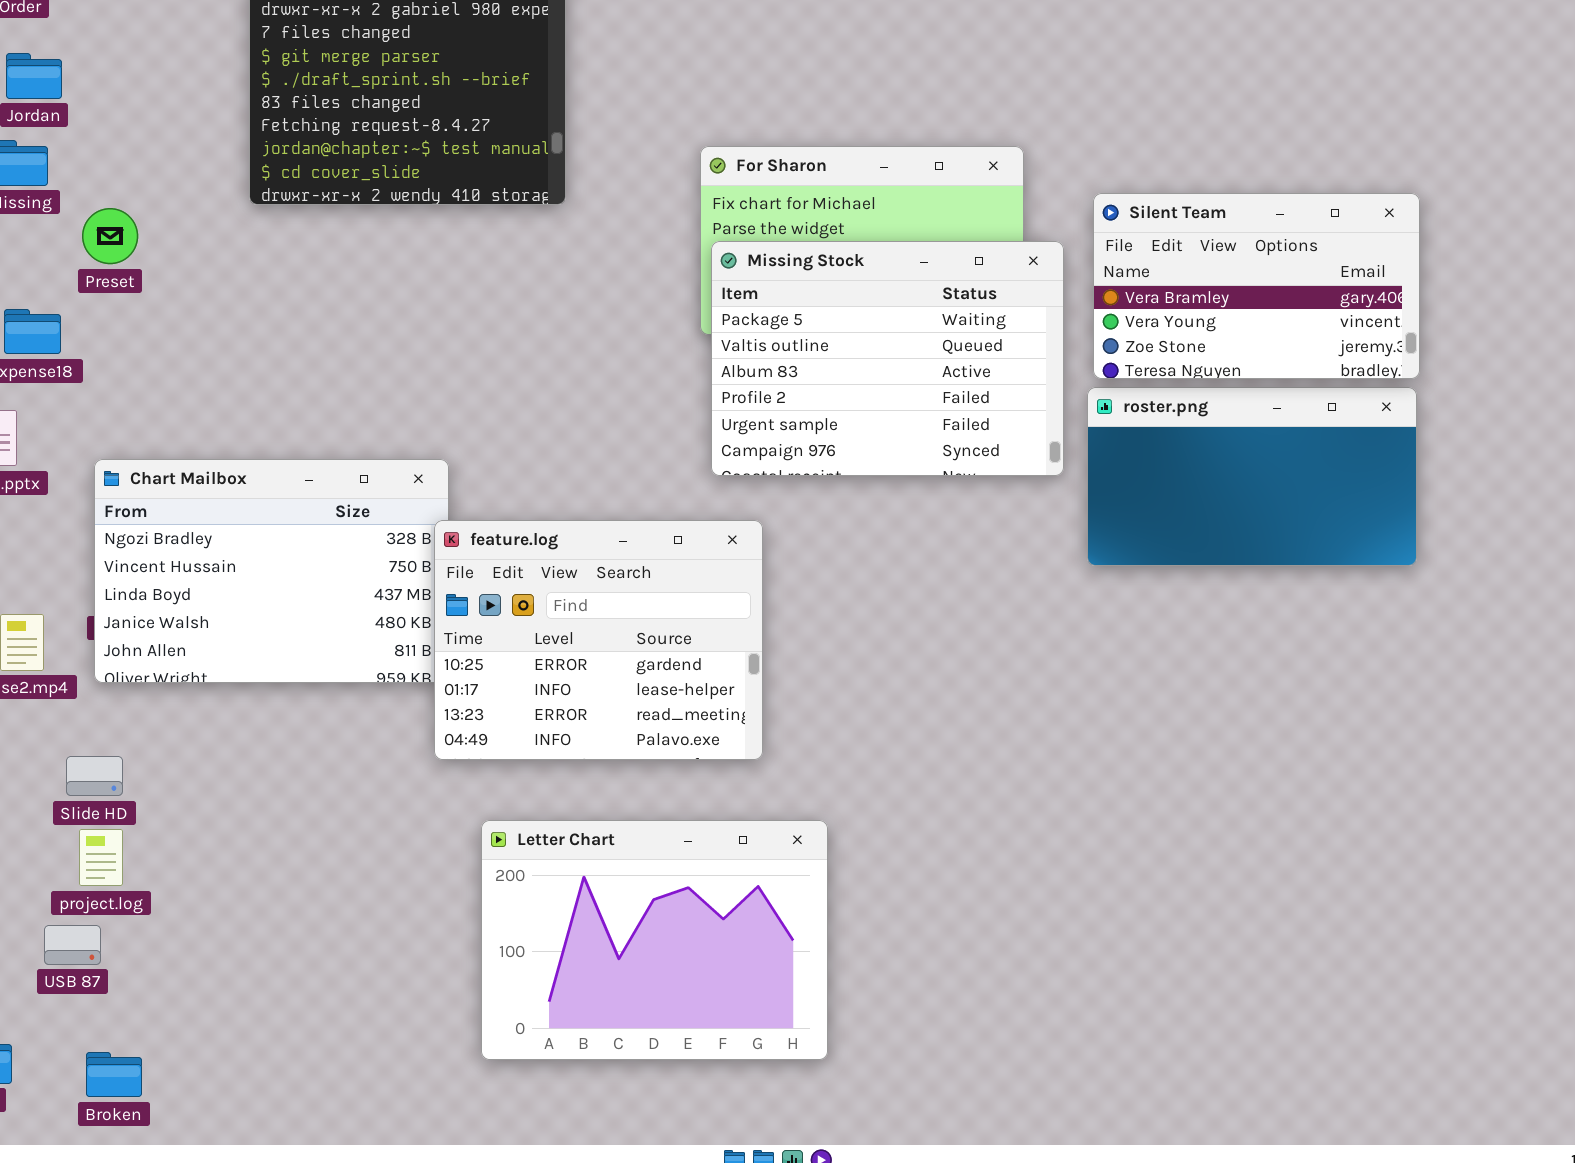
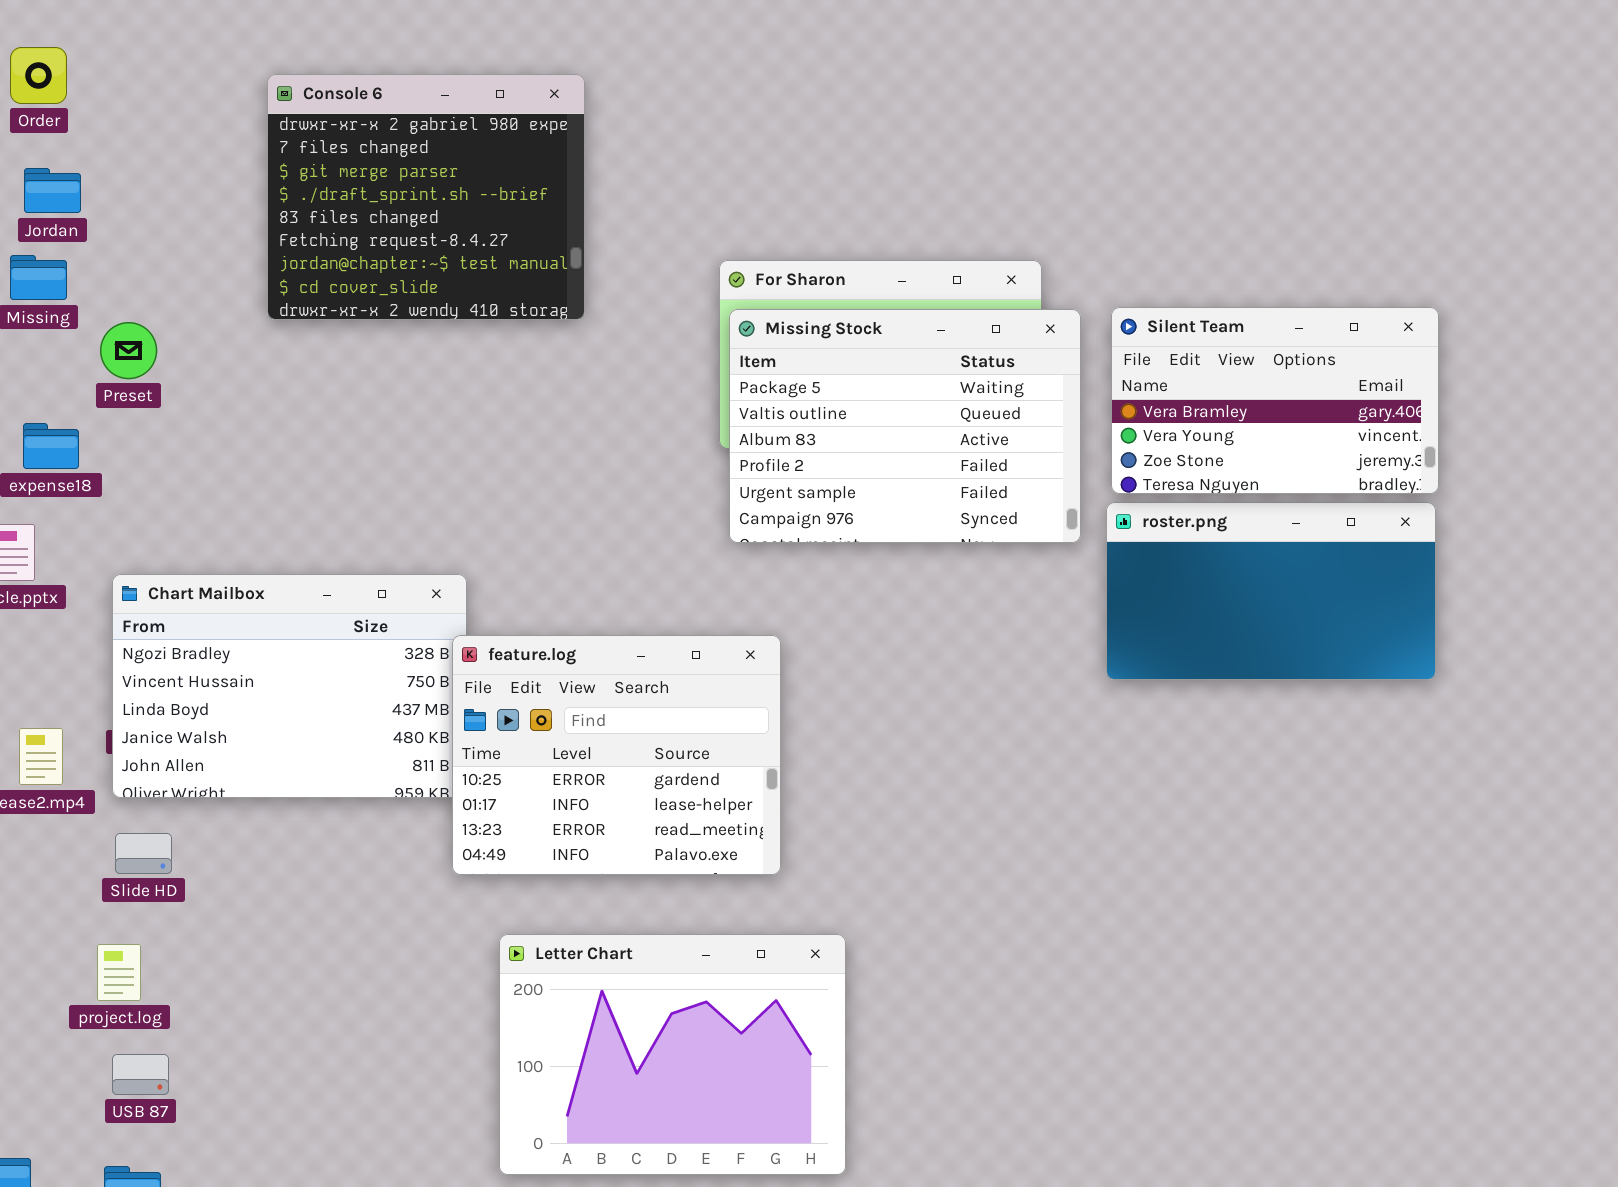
Missing Stock: [711,241,1064,476] -> [729,309,1081,543], moved
Slide HD: [66,756,123,796] -> [115,833,172,874], moved
USB 87: [44,925,101,965] -> [112,1054,169,1095], moved

